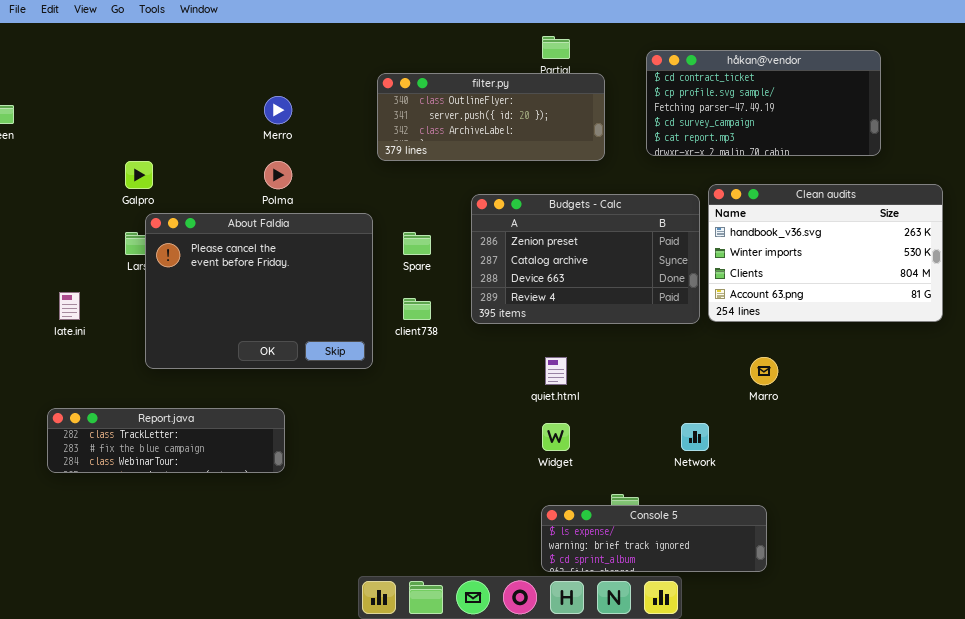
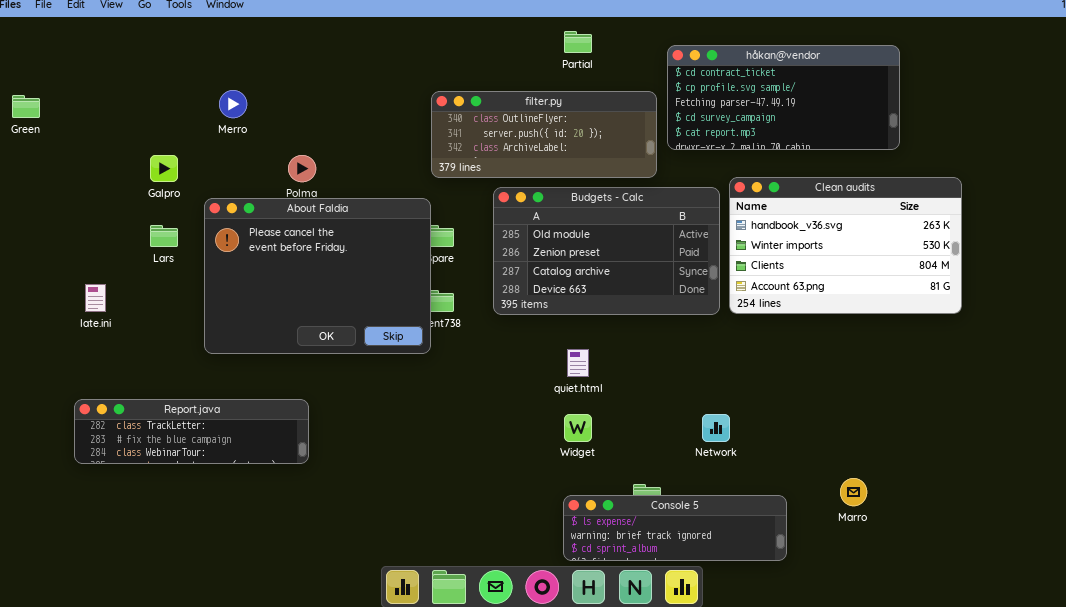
filter.py: [377,73,605,161] -> [431,91,657,178], moved
Merro: [264,96,292,124] -> [219,90,247,118], moved
Budgets - Calc: [471,194,700,324] -> [493,187,720,315], scrolled up 1 row
About Faldia: [145,213,373,369] -> [204,198,431,354], moved
Marro: [750,357,778,385] -> [840,478,867,506], moved

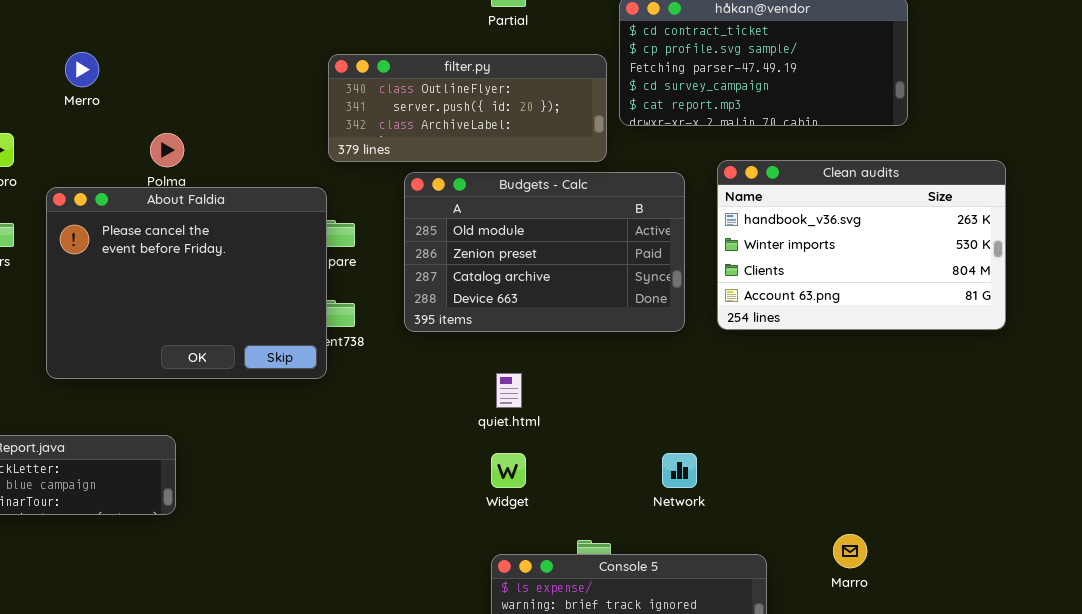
Clean audits: [729,177,962,314] -> [717,160,1006,330], moved

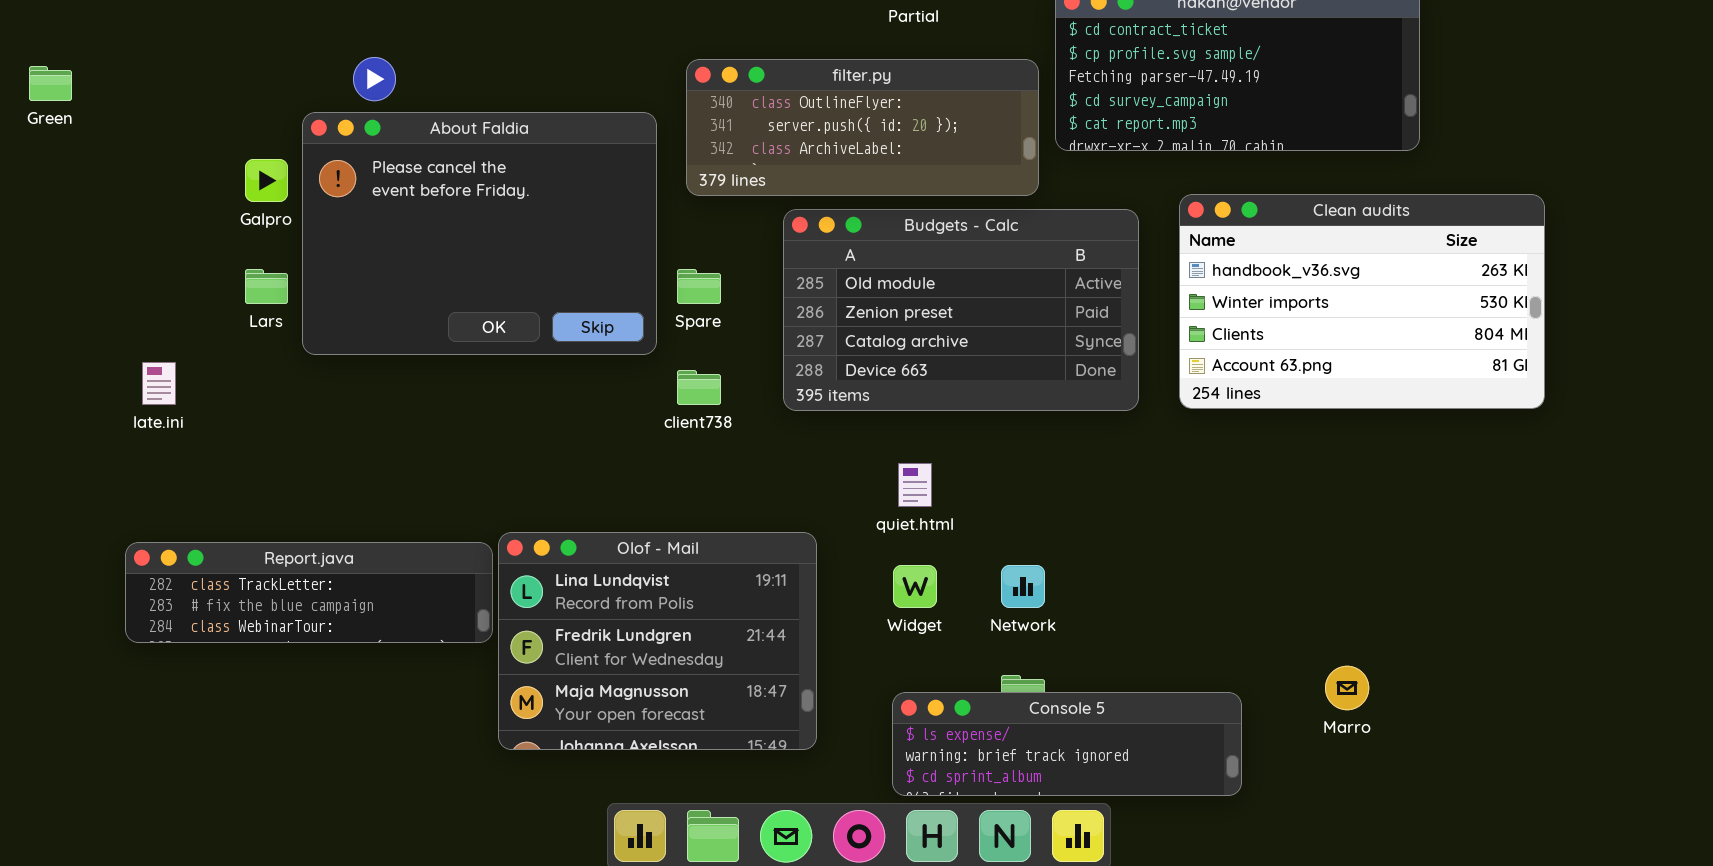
About Faldia: [46,187,327,379] -> [302,112,657,355], moved
Olof - Mail: none -> [498,532,817,750], opened
Network: [662,453,697,488] -> [1001,565,1045,608], moved

